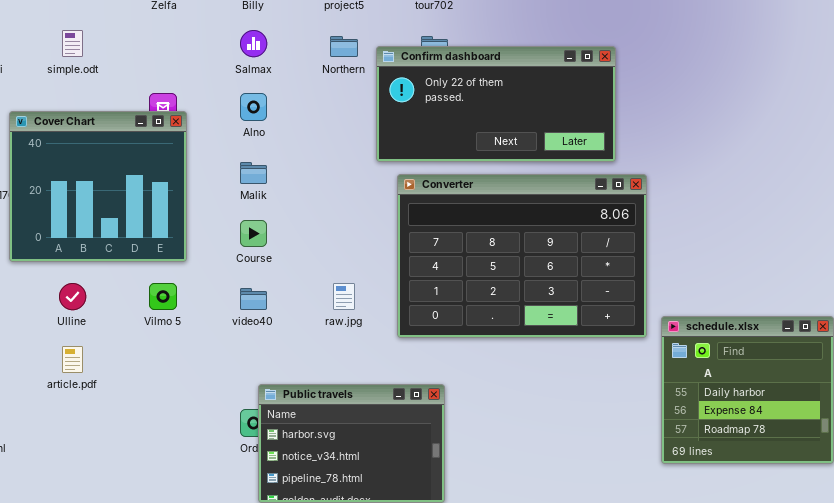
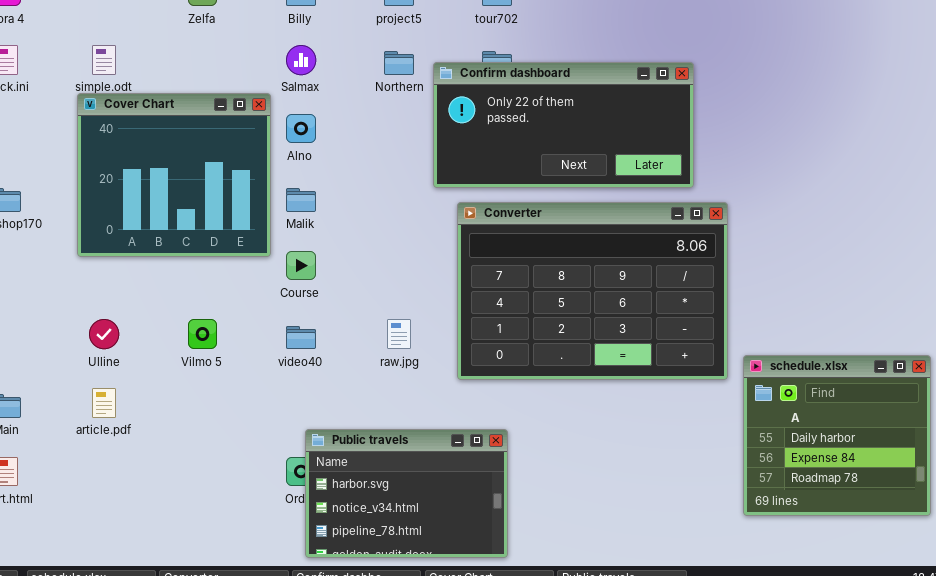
Cover Chart: [9,111,187,262] -> [77,93,271,257], moved

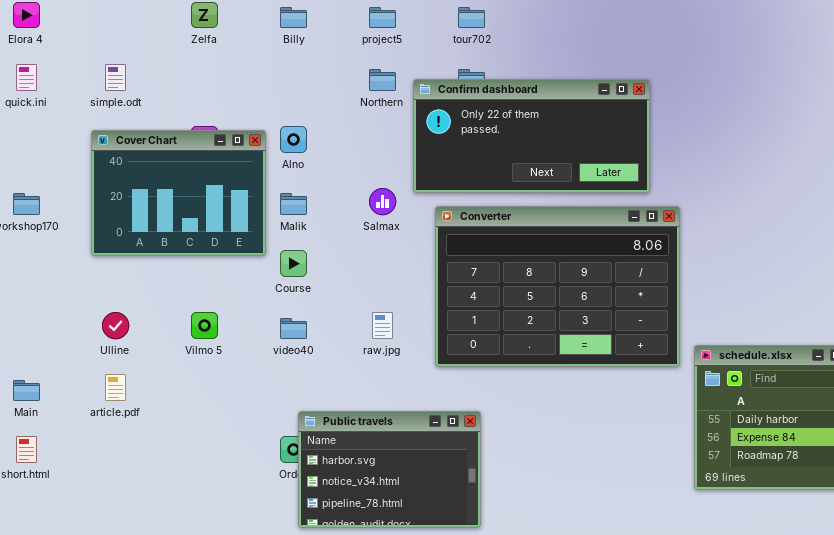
Salmax: [286,45,316,75] -> [369,188,396,215], moved
Cover Chart: [77,93,271,257] -> [91,130,266,256], resized

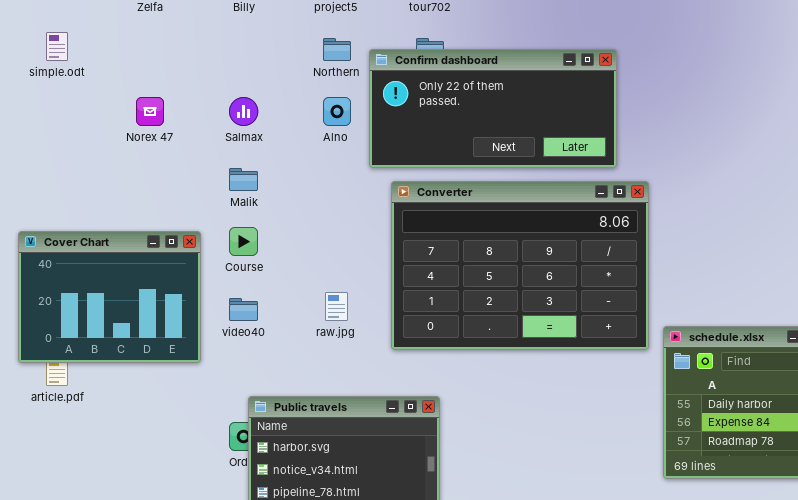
Alno: [280,126,307,153] -> [323,97,351,126], moved
Cover Chart: [91,130,266,256] -> [18,231,201,363], moved
Salmax: [369,188,396,215] -> [229,97,258,126], moved

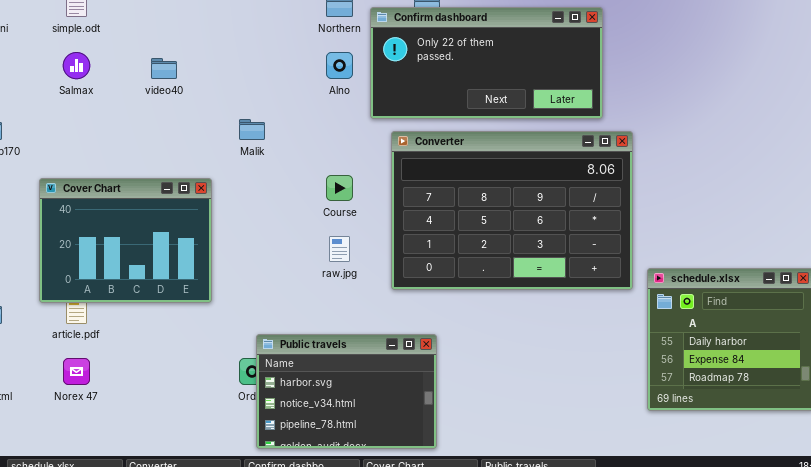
Norex 47: [136,97,164,126] -> [63,358,90,385], moved
Salmax: [229,97,258,126] -> [63,52,90,79], moved
Course: [229,227,258,256] -> [326,175,353,201], moved
video40: [229,298,258,321] -> [151,58,177,79], moved

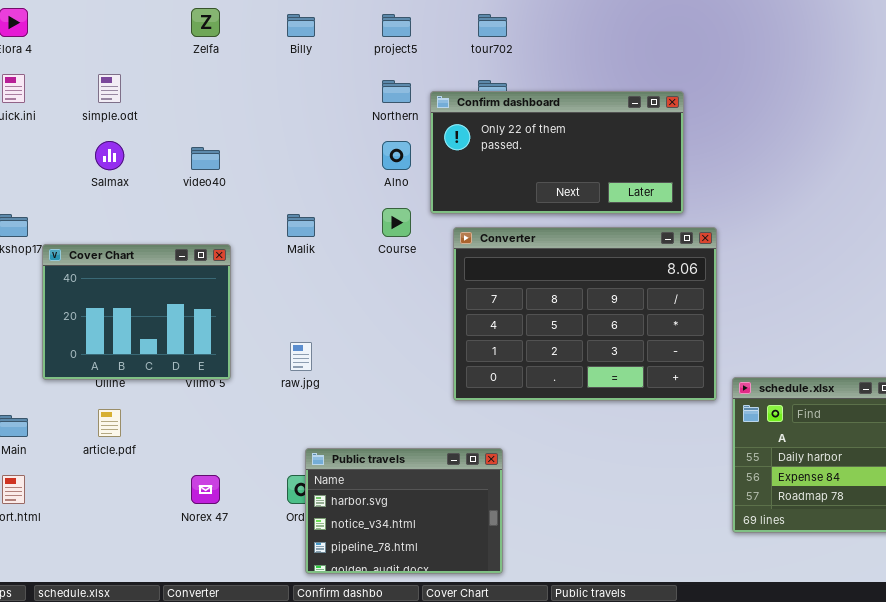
Course: [326,175,353,201] -> [382,208,411,237], moved
Cover Chart: [39,178,212,303] -> [42,244,231,380], moved
raw.jpg: [329,236,350,262] -> [290,342,312,371], moved
Norex 47: [63,358,90,385] -> [191,475,220,504], moved

